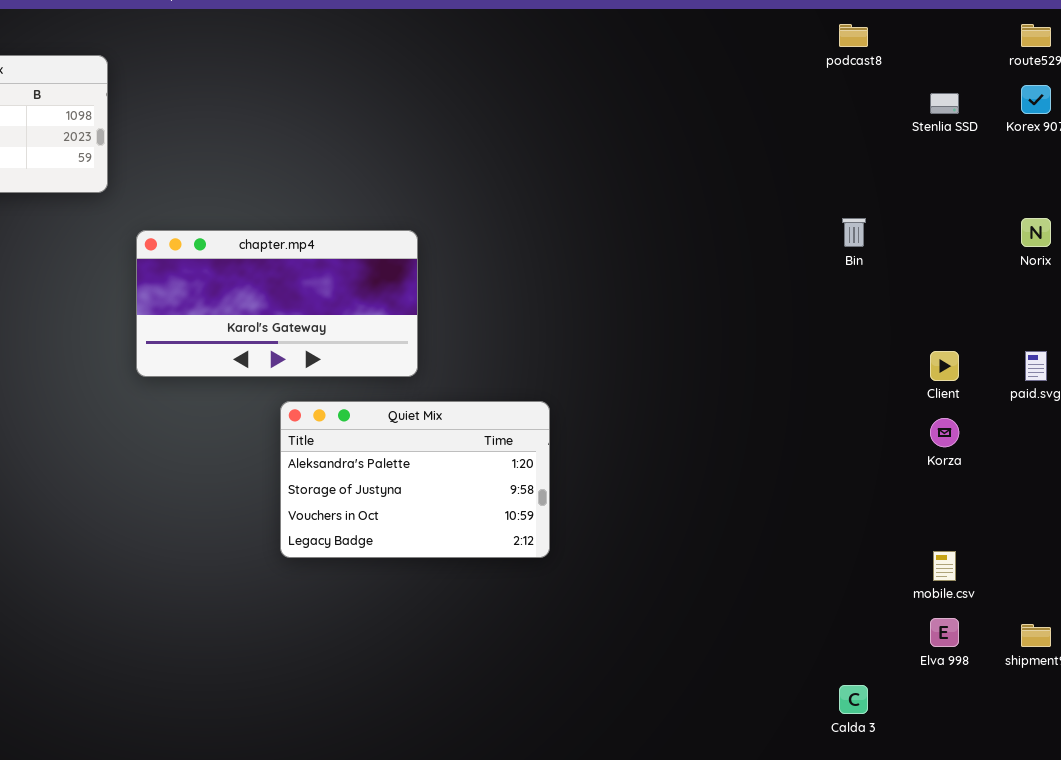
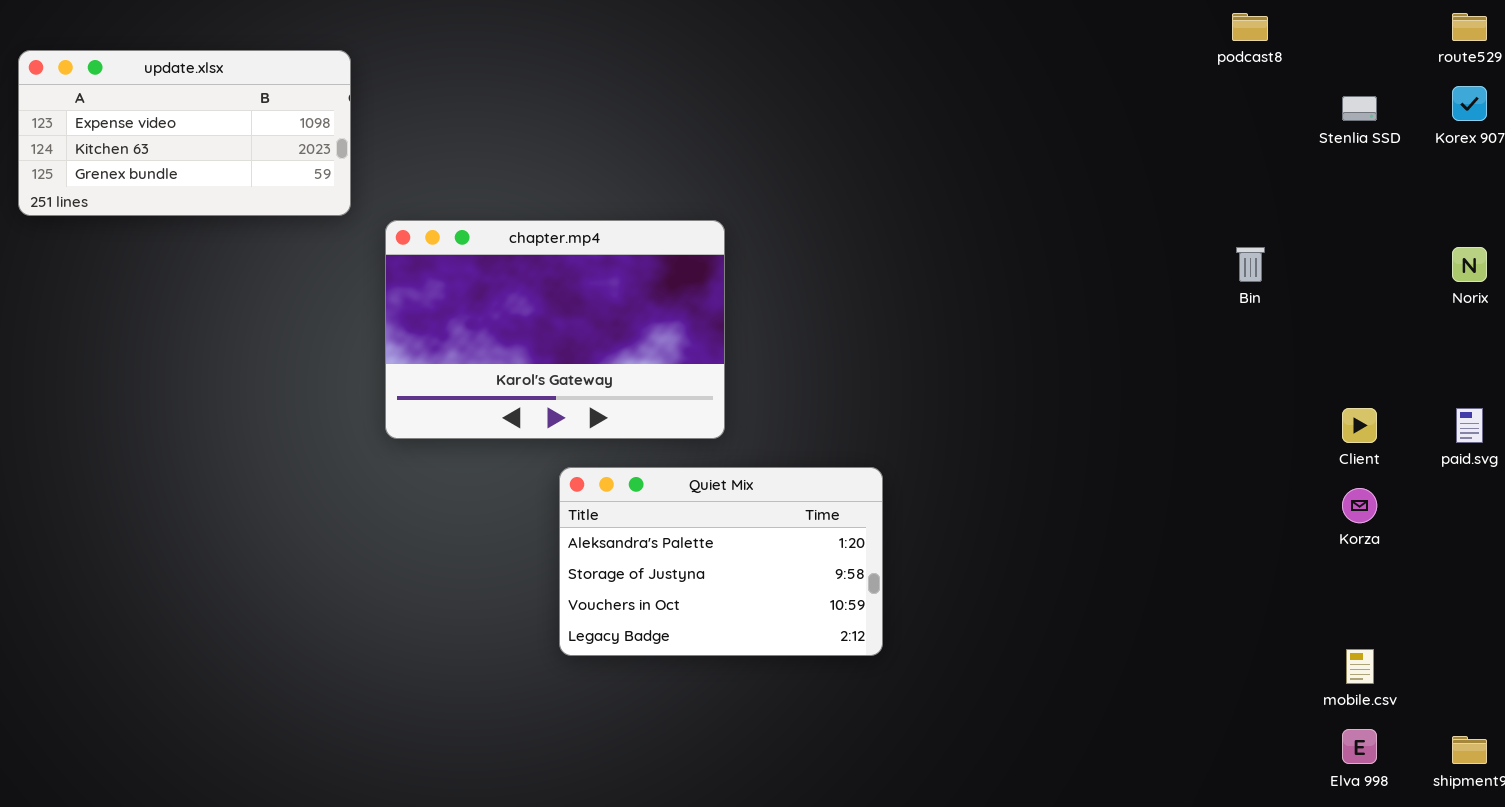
chapter.mp4: [136,230,418,377] -> [385,220,725,439], resized

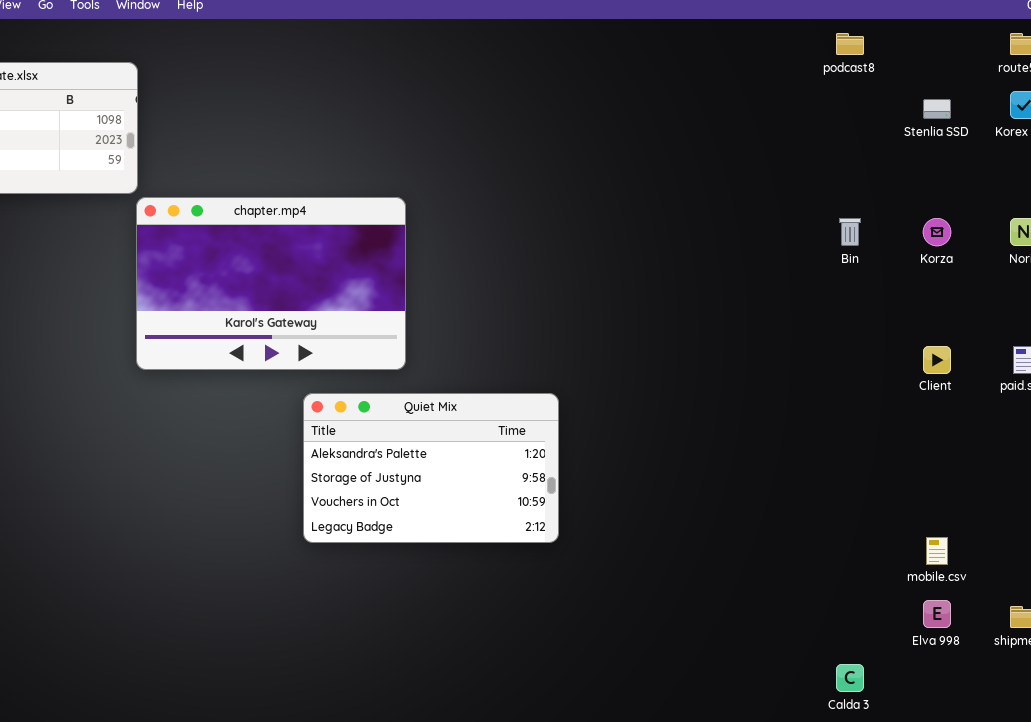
chapter.mp4: [385,220,725,439] -> [136,197,406,370], moved
Korza: [1342,488,1377,523] -> [923,218,951,246], moved

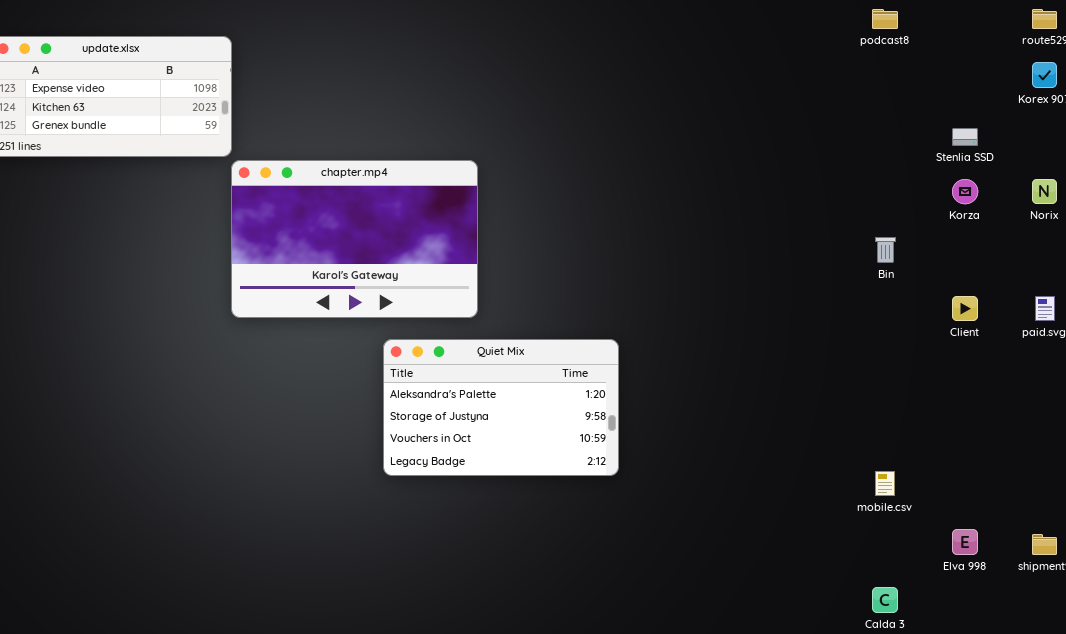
Stenlia SSD: [923,99,951,119] -> [952,128,978,146], moved
Bin: [839,218,861,246] -> [875,237,896,263], moved
mobile.csv: [926,537,948,565] -> [875,471,895,496], moved

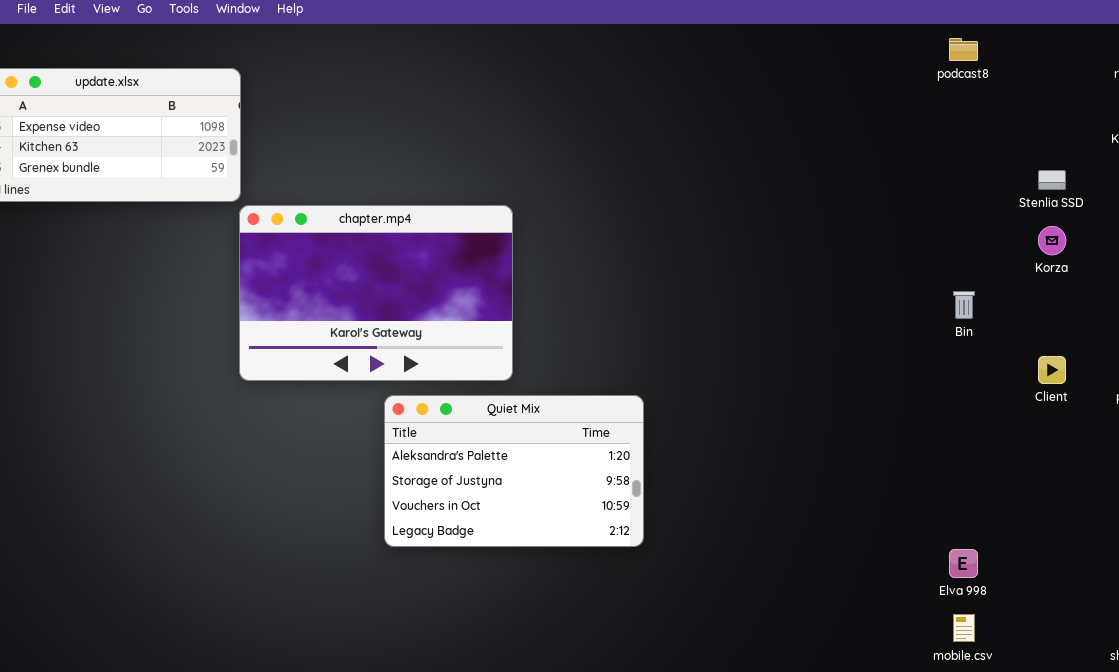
Quiet Mix: [383,339,619,476] -> [384,395,644,547], moved
mobile.csv: [875,471,895,496] -> [953,614,975,642], moved
Elva 998: [952,529,978,555] -> [949,549,978,578], moved

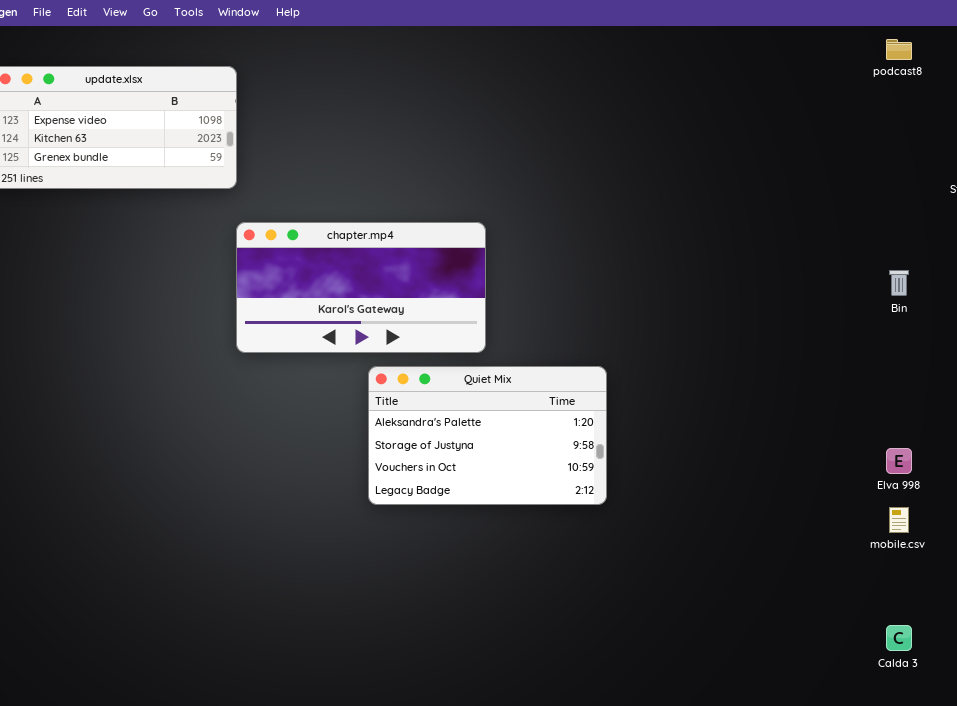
chapter.mp4: [239,205,513,381] -> [236,222,486,353], resized
Elva 998: [949,549,978,578] -> [886,448,912,474], moved
mobile.csv: [953,614,975,642] -> [889,507,909,533], moved

